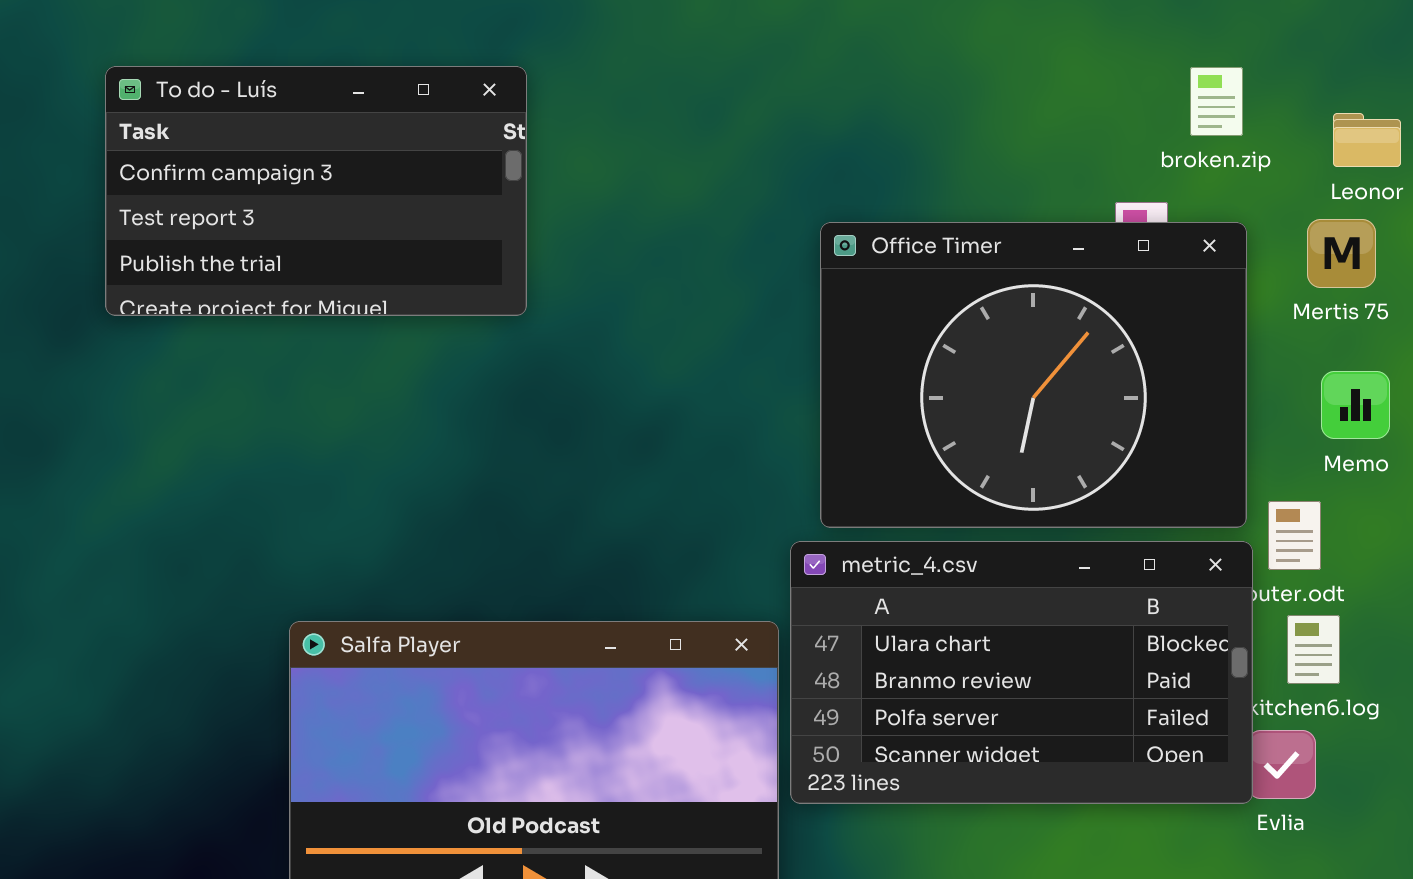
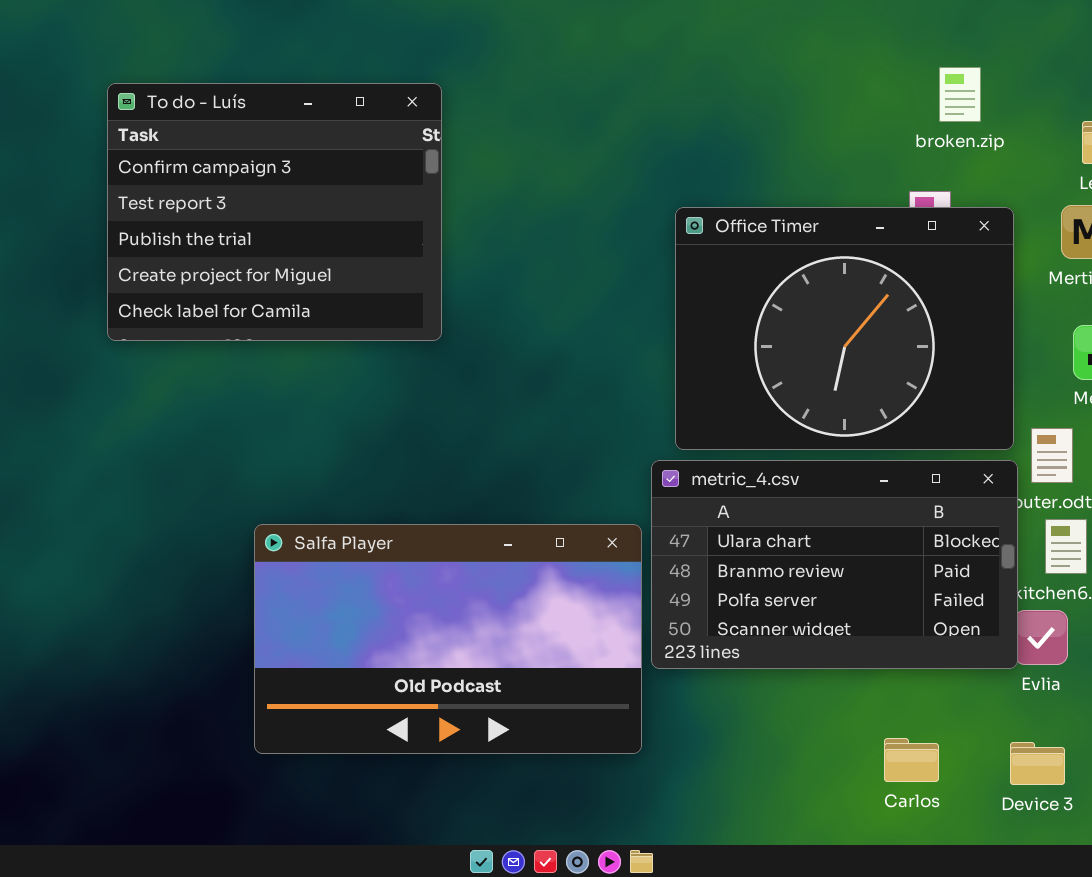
To do - Luís: [105,66,527,316] -> [107,83,442,341], resized
broken.zip: [1190,67,1243,136] -> [939,67,981,122], moved

